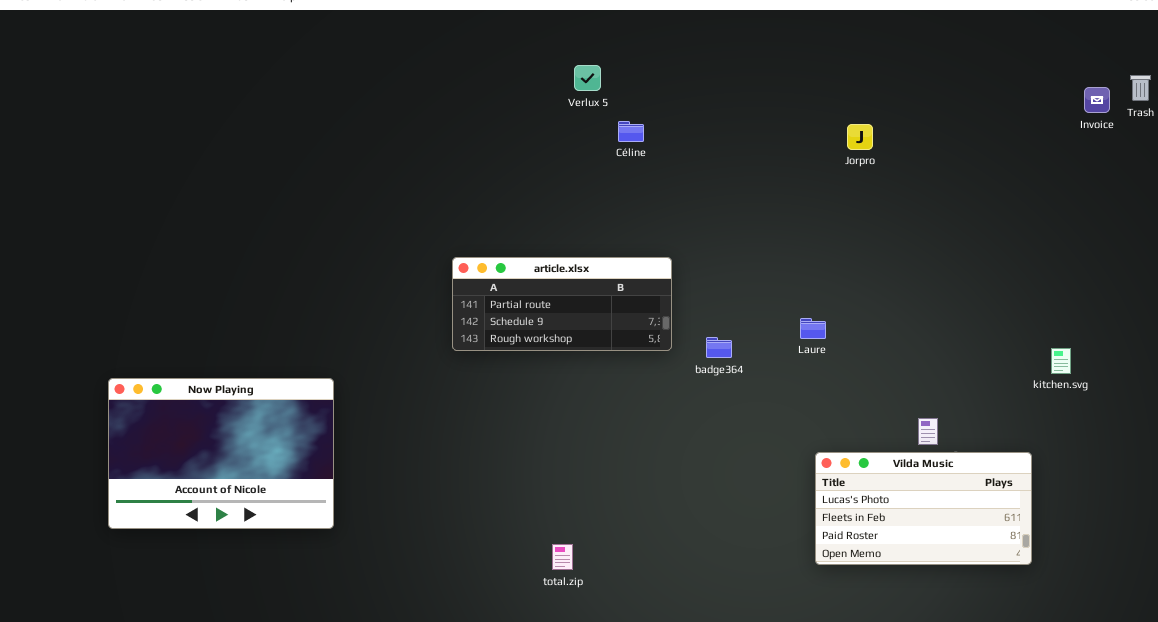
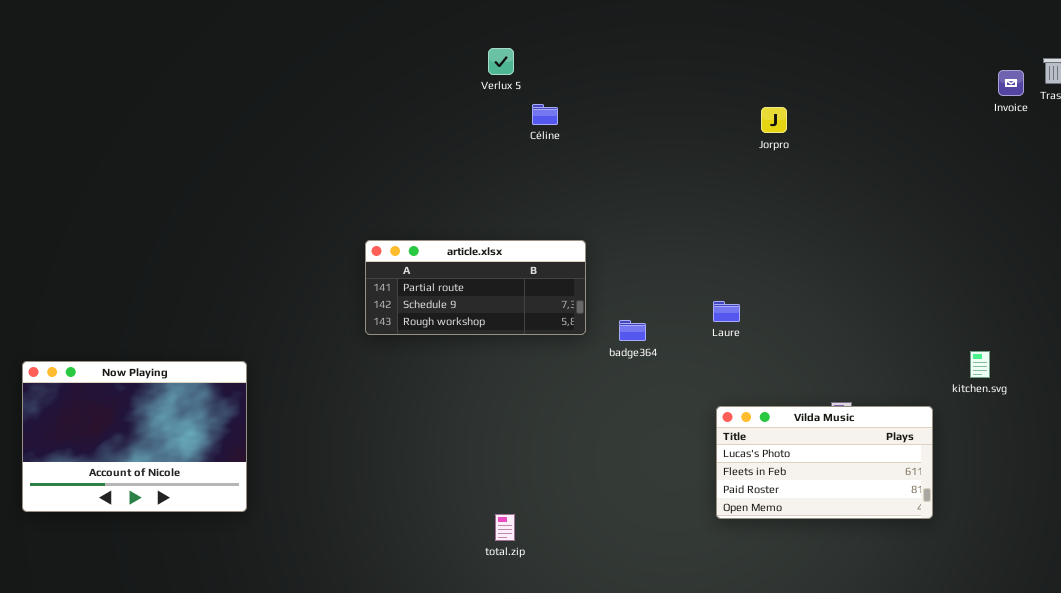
kitchen.svg: [1051,348,1071,374] -> [970,351,990,378], moved
Vilda Music: [815,452,1032,565] -> [716,406,933,519], moved
total.zip: [552,544,573,570] -> [495,514,515,541], moved

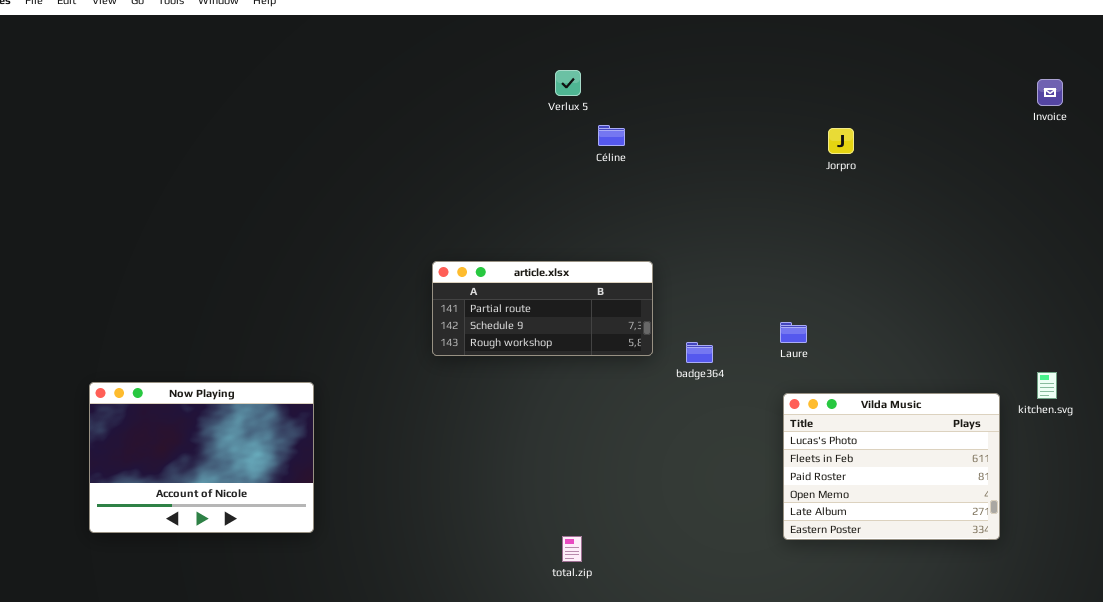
Invoice: [998,70,1024,96] -> [1037,79,1063,106], moved
Vilda Music: [716,406,933,519] -> [783,393,1000,540], resized

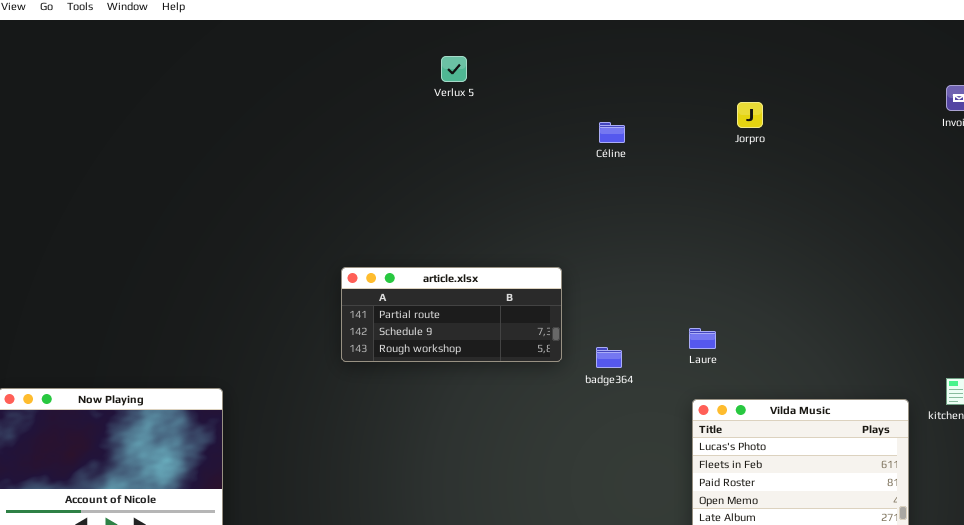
Verlux 5: [555,70,581,96] -> [441,56,467,82], moved
Céline: [598,125,625,146] -> [599,122,625,143], moved
Jorpro: [828,128,854,154] -> [737,102,763,128], moved

